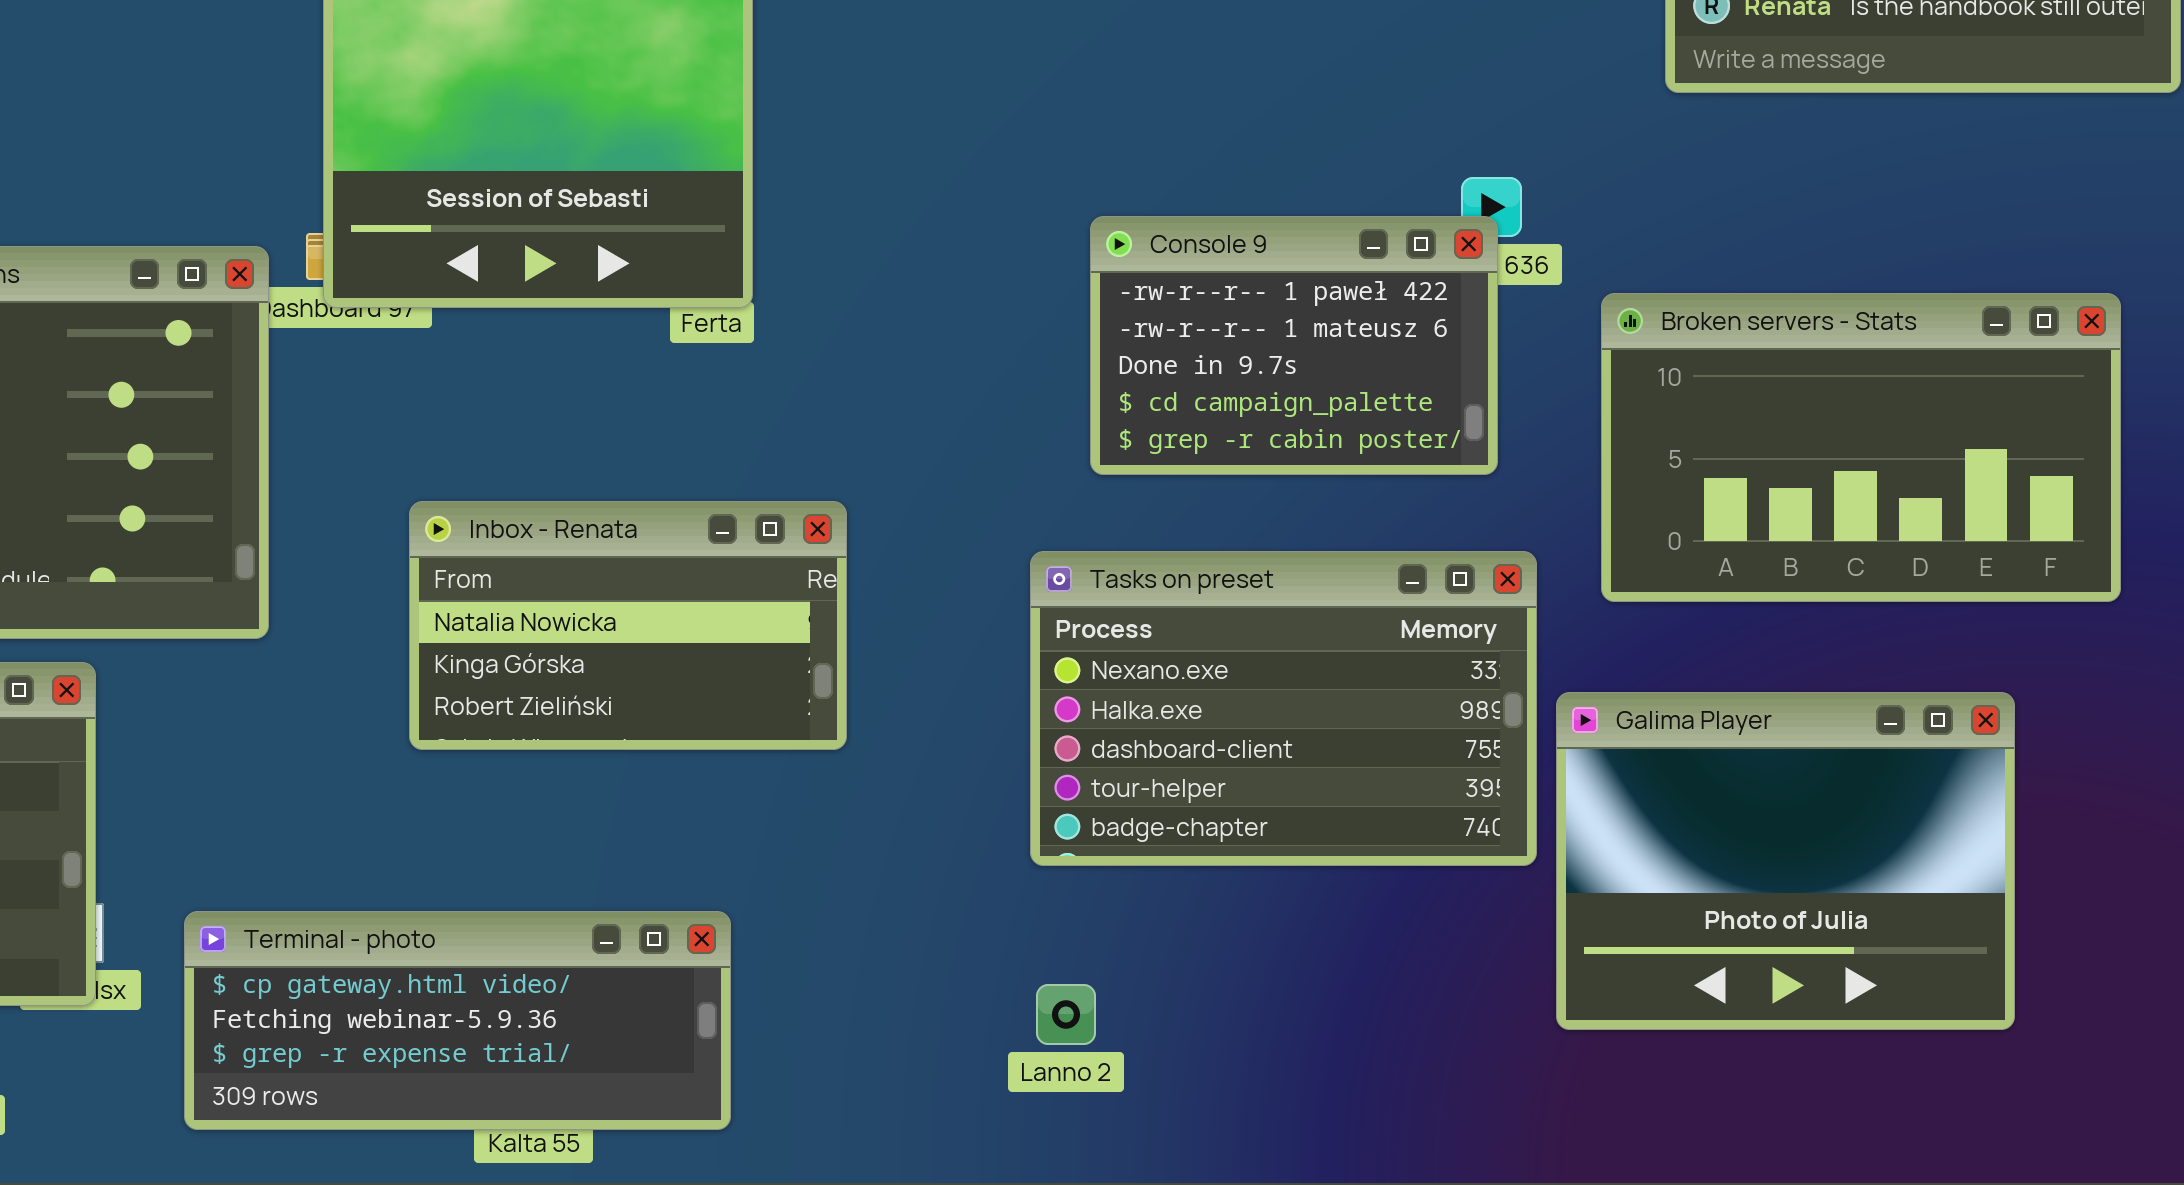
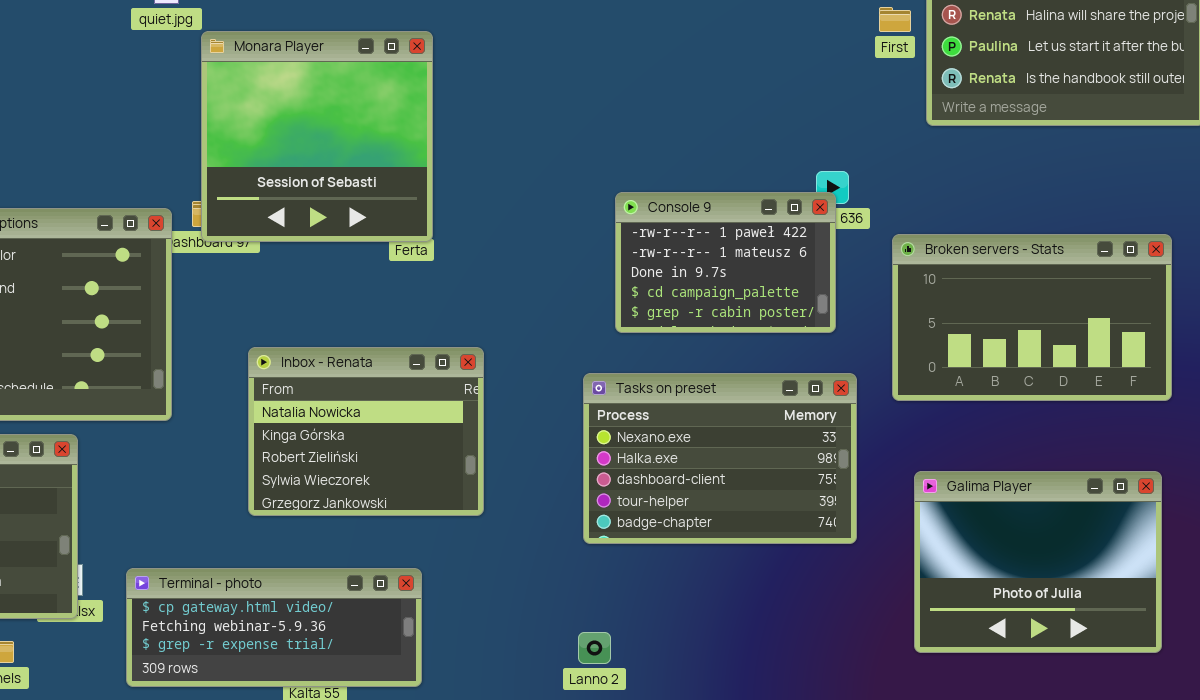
Inbox - Renata: [409,501,847,750] -> [248,347,484,516], resized
Galima Player: [1556,692,2015,1030] -> [914,471,1162,653], moved
Lanno 2: [1036,984,1096,1045] -> [578,632,611,664], moved

